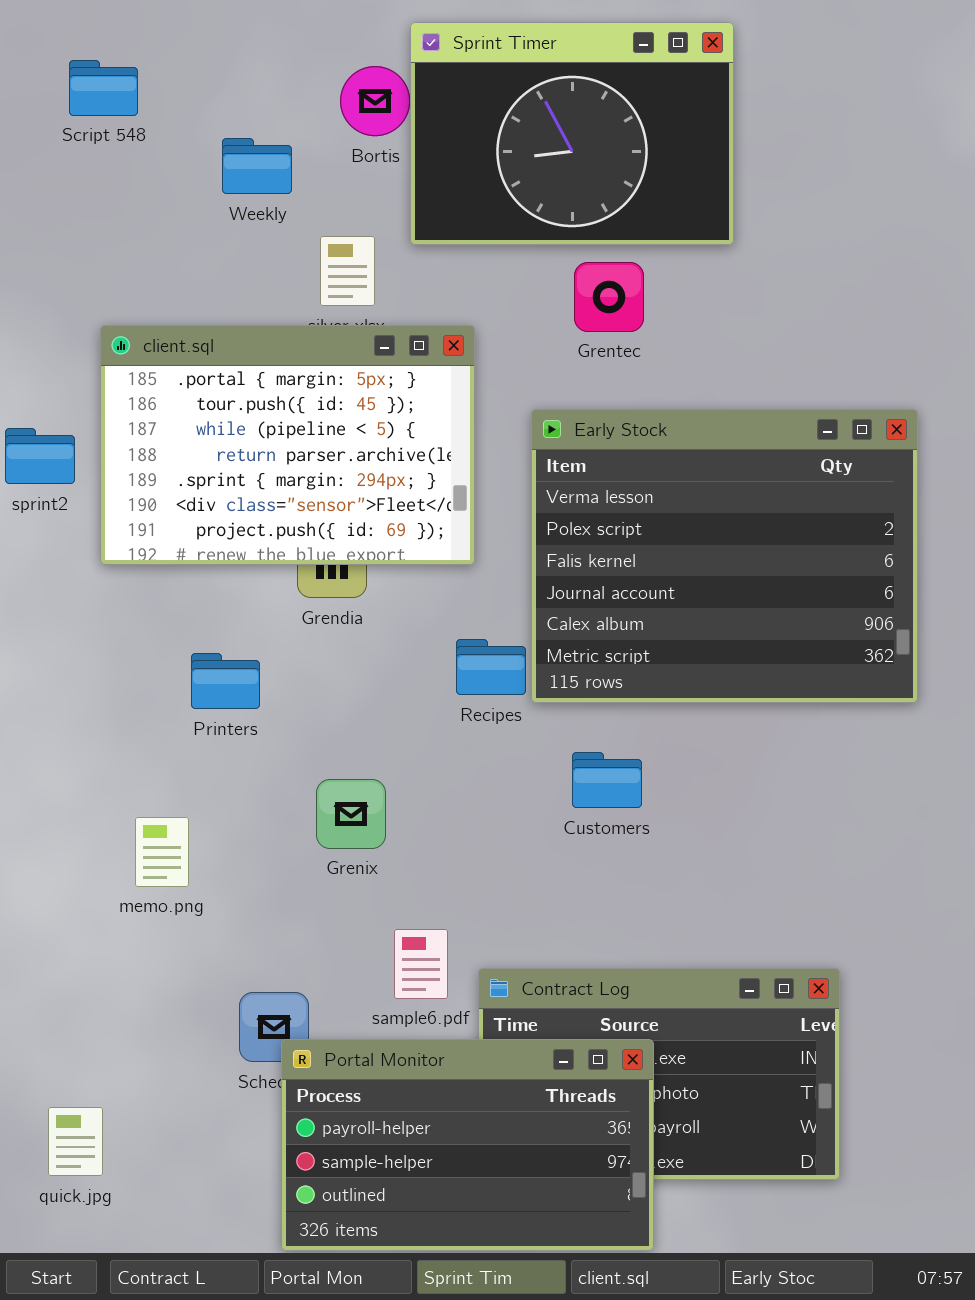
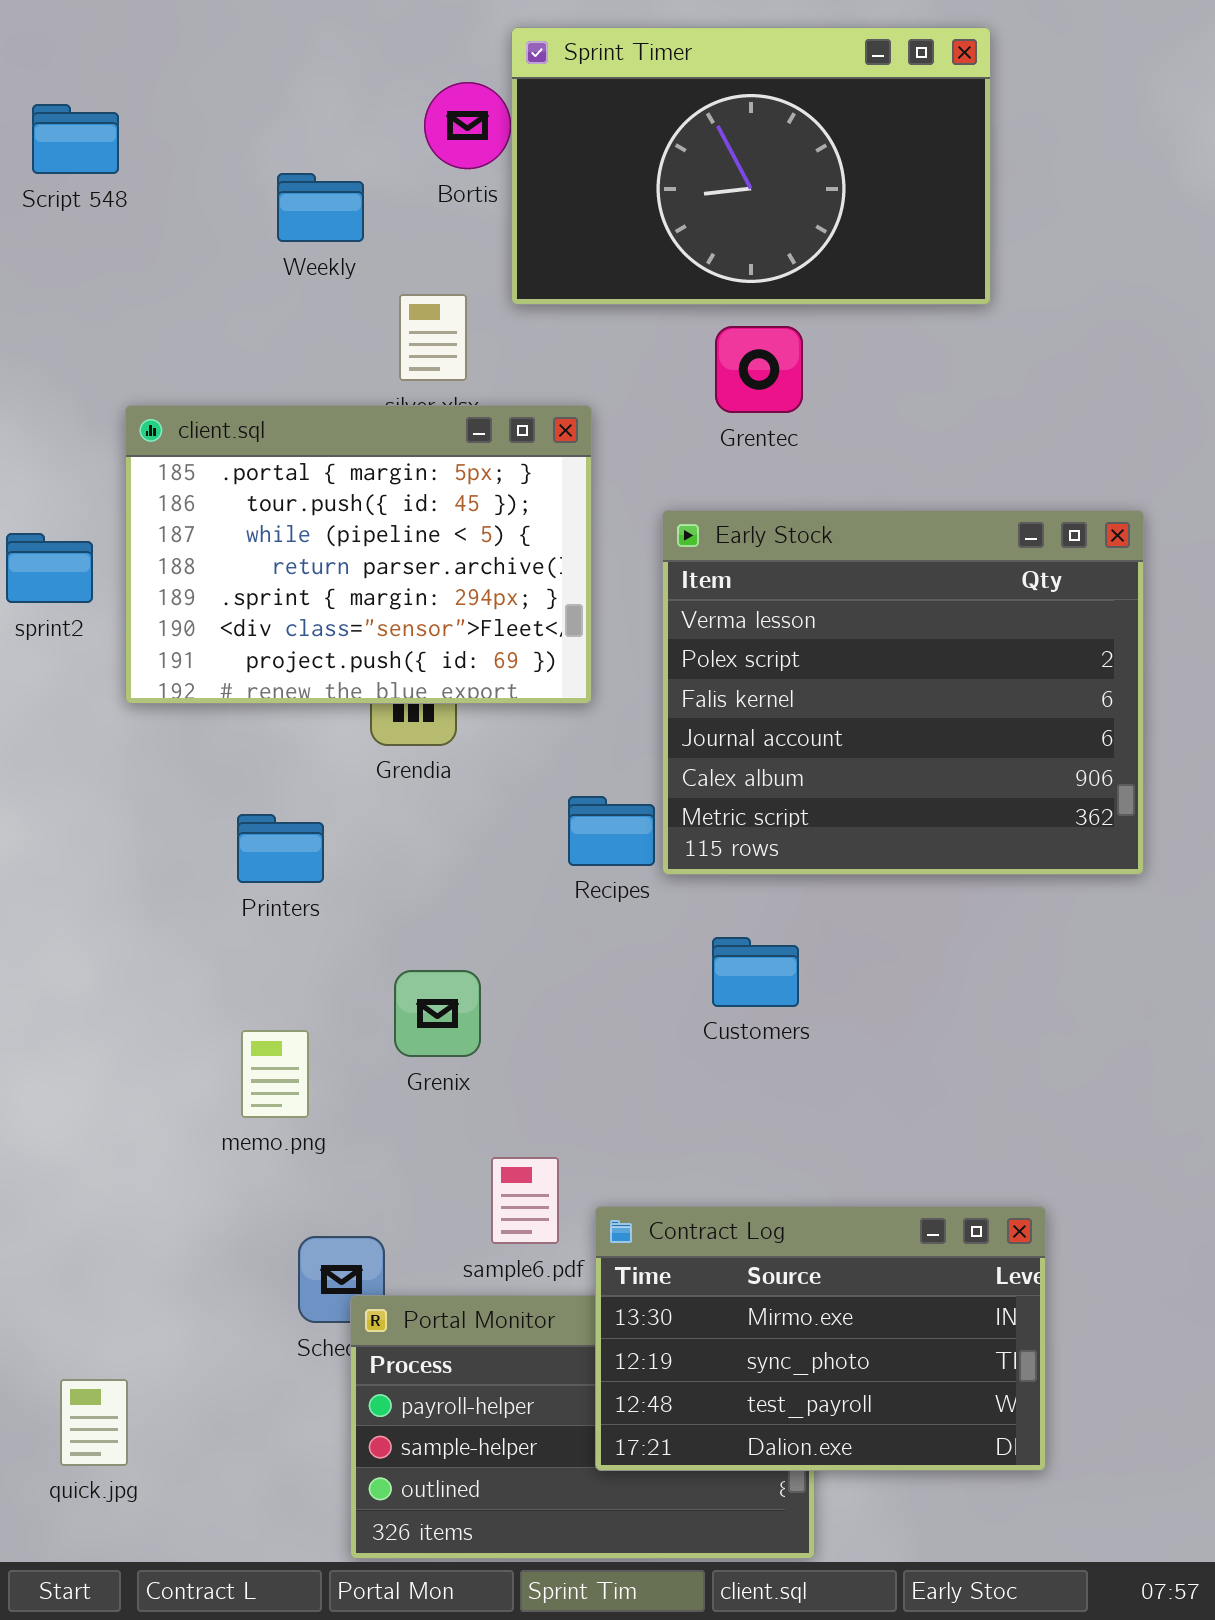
Sprint Timer: [410,22,734,245] -> [511,27,991,305], resized
Script 548: [69,60,138,116] -> [32,104,119,174], moved
memo.png: [135,817,189,887] -> [241,1030,309,1118], moved
Contract Log: [478,968,840,1180] -> [595,1206,1046,1471], raised

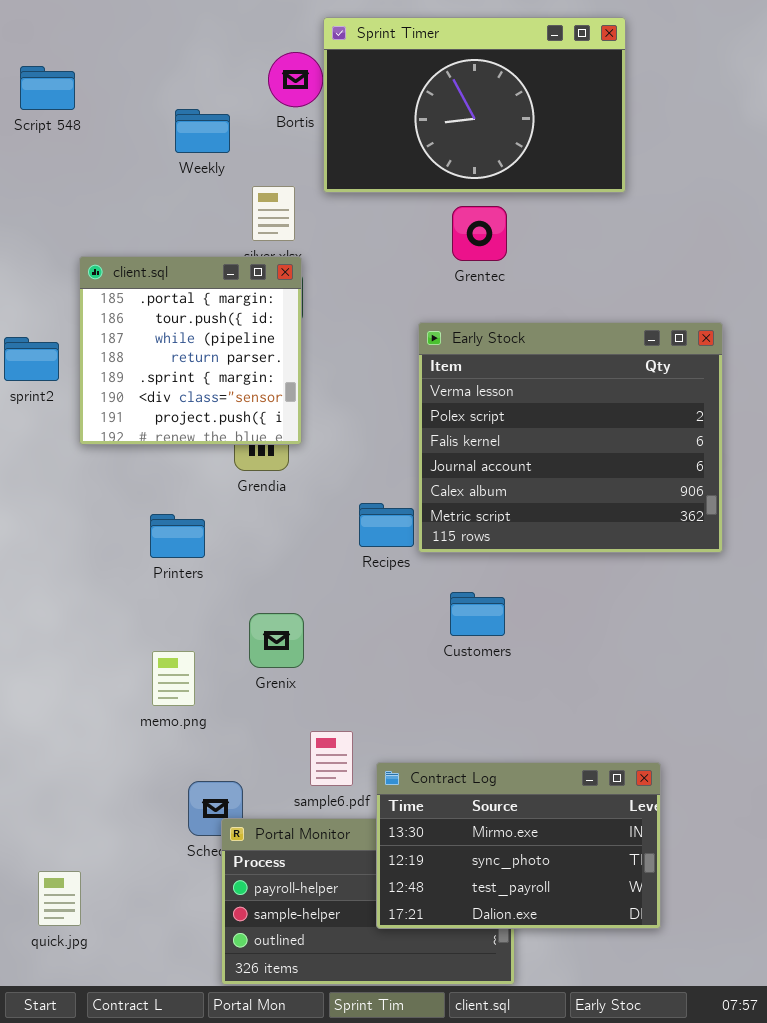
client.sql: [125,405,592,704] -> [79,256,302,445], resized

